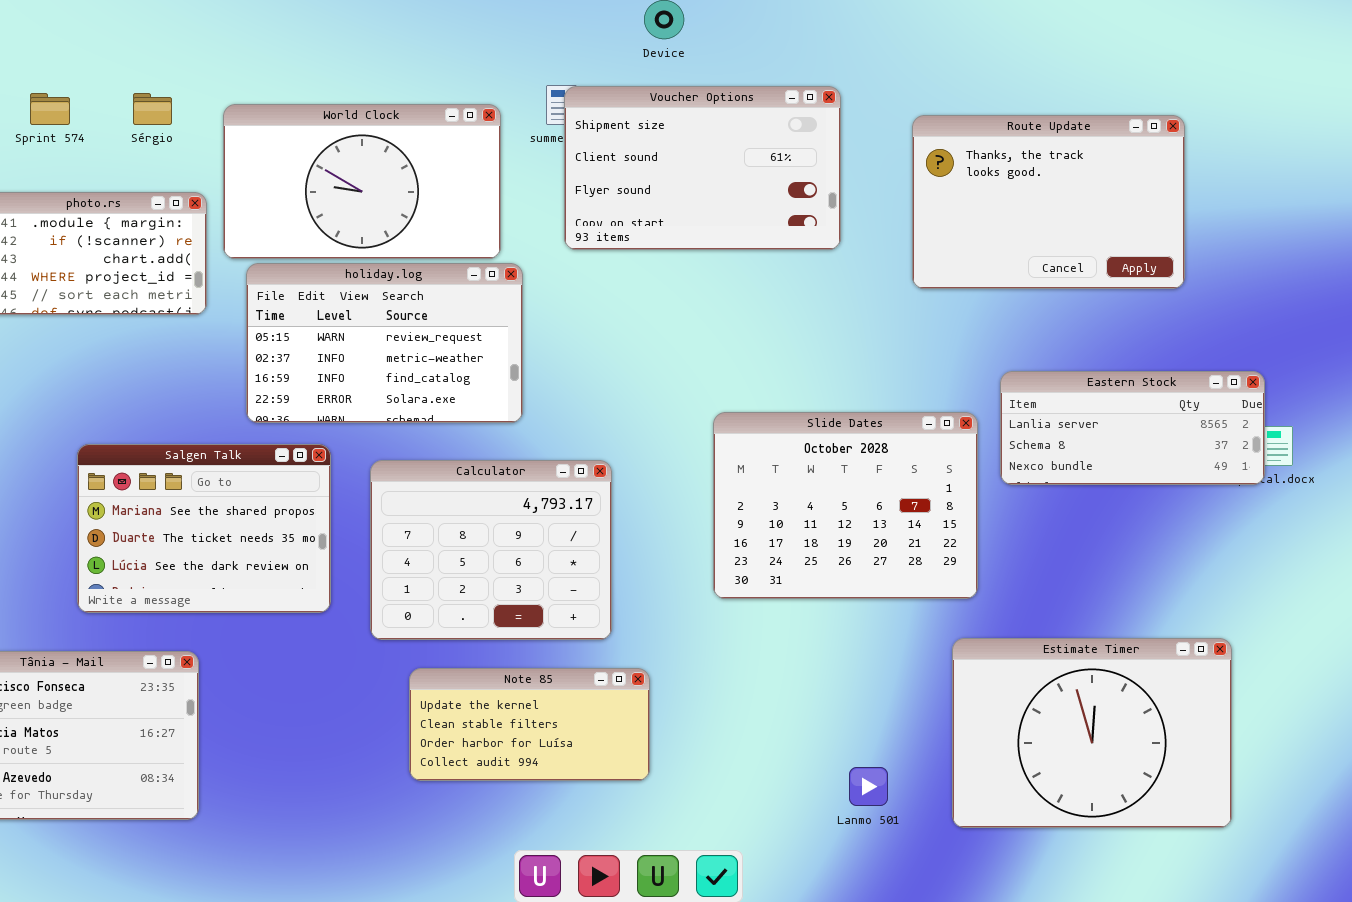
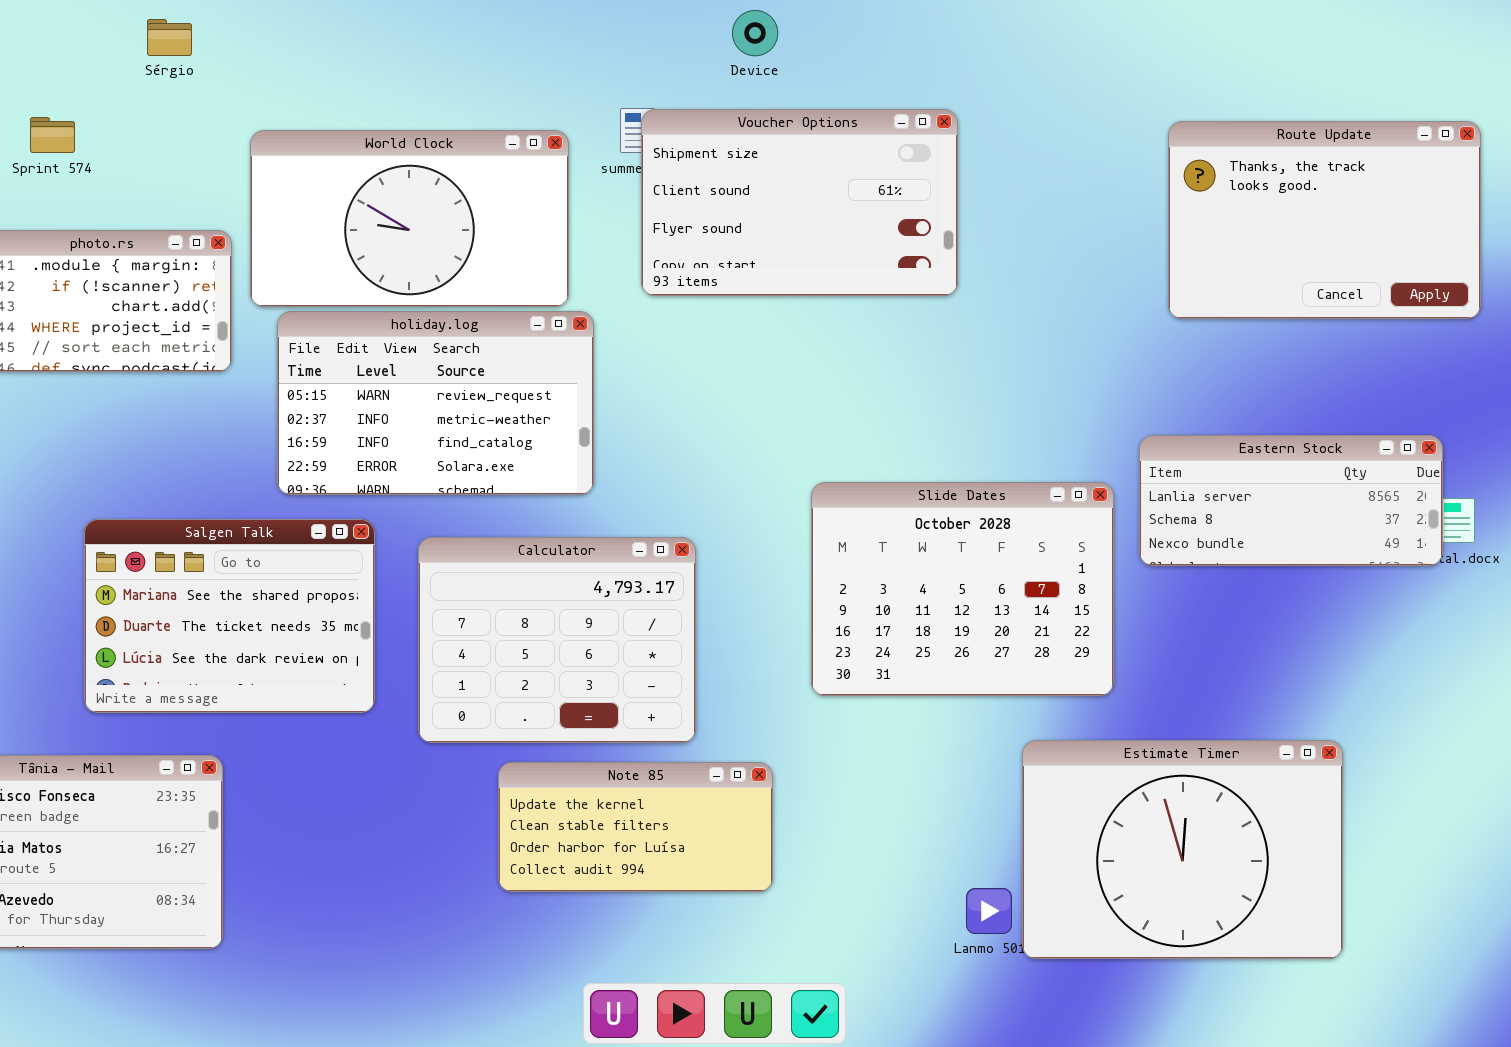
Sérgio: [133,93,172,125] -> [147,19,192,56], moved
Route Update: [912,115,1185,289] -> [1168,121,1481,319], moved
Estimate Timer: [952,638,1232,828] -> [1022,740,1343,959], moved
Note 85: [409,668,650,781] -> [498,762,773,892], moved

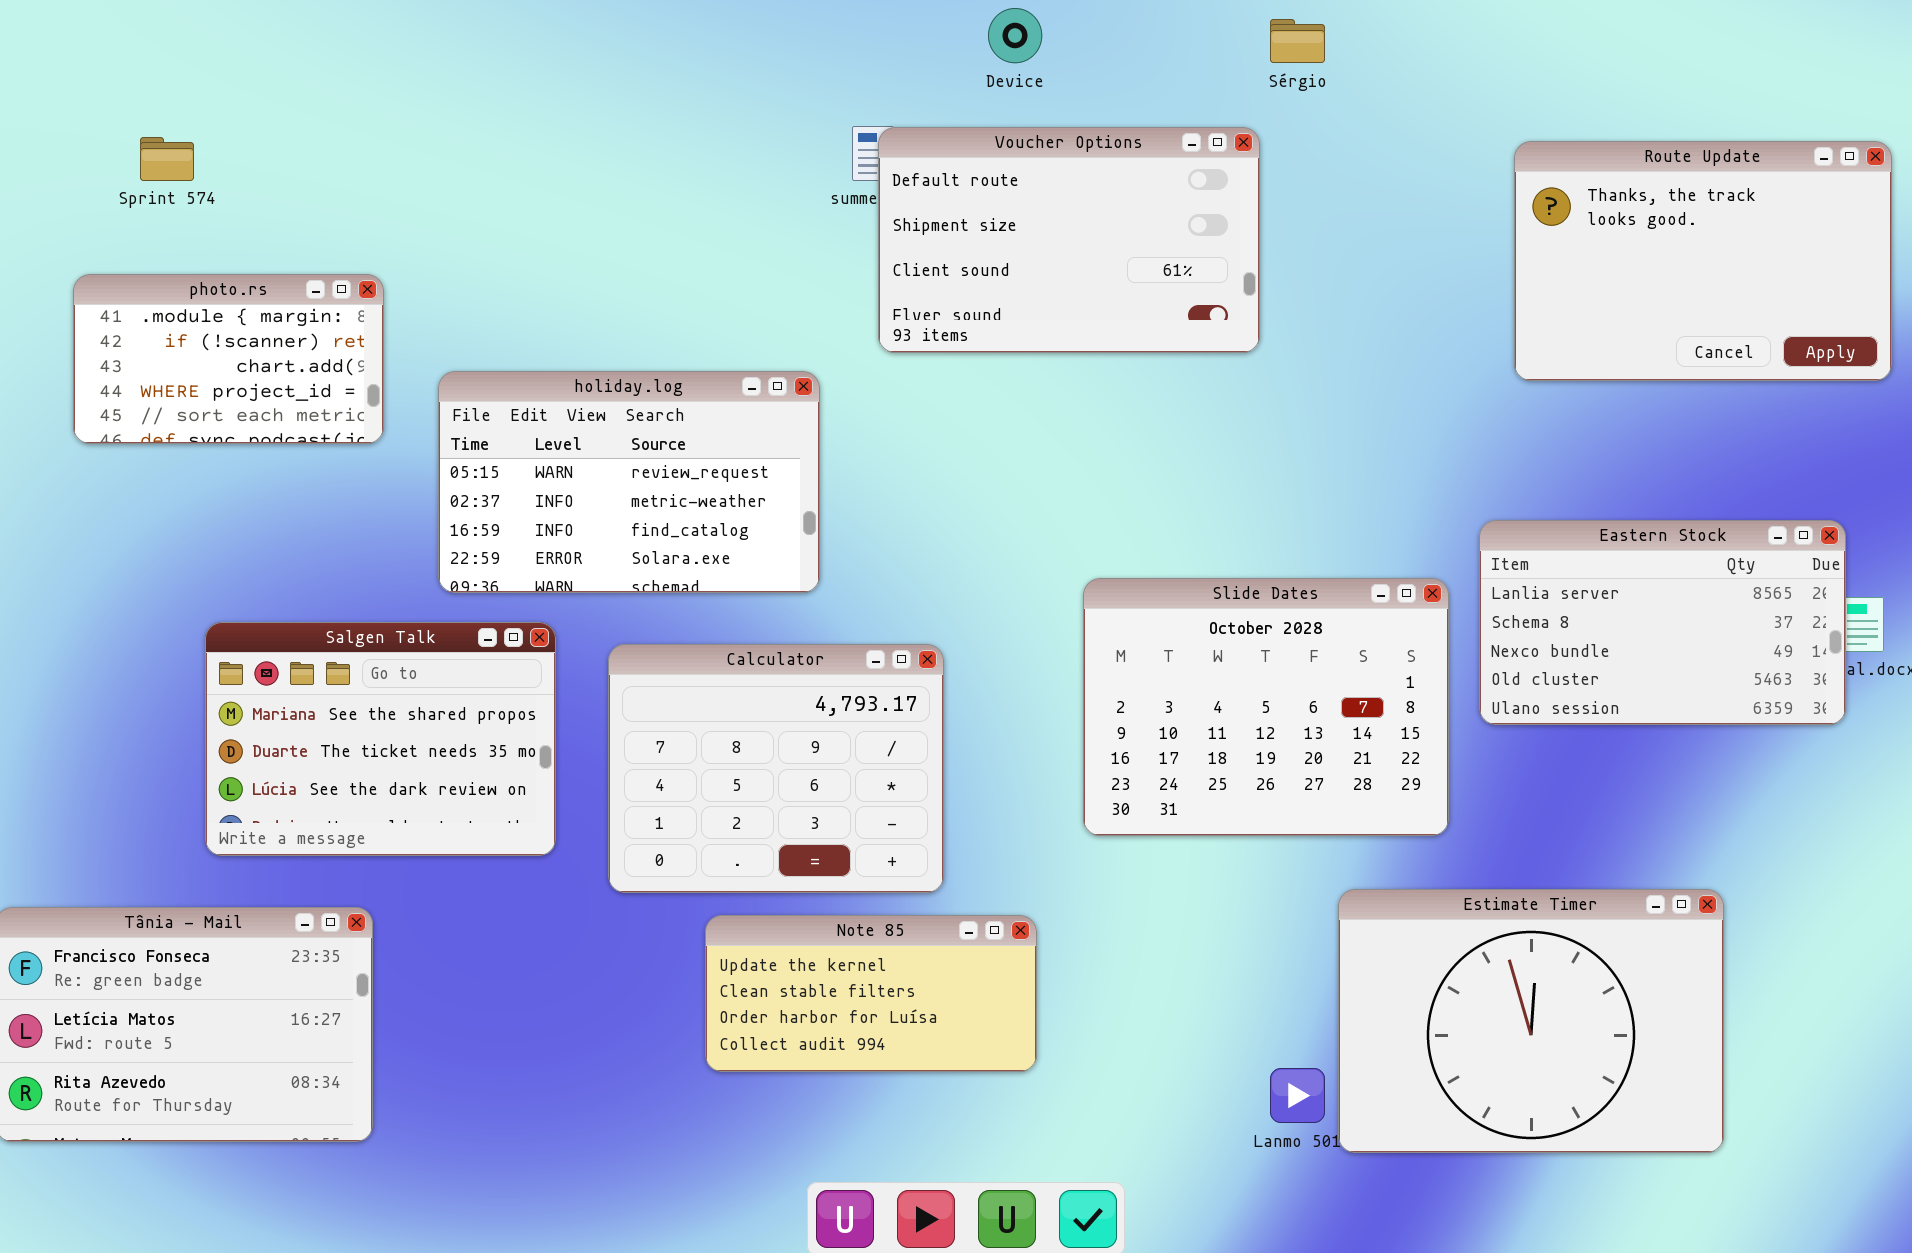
Sérgio: [147,19,192,56] -> [1270,19,1325,63], moved
Voucher Options: [641,109,958,296] -> [878,127,1260,353], scrolled up 1 row
World Clock: [250,130,569,307] -> none, closed
Eastern Stock: [1139,435,1443,566] -> [1479,520,1846,725], resized

